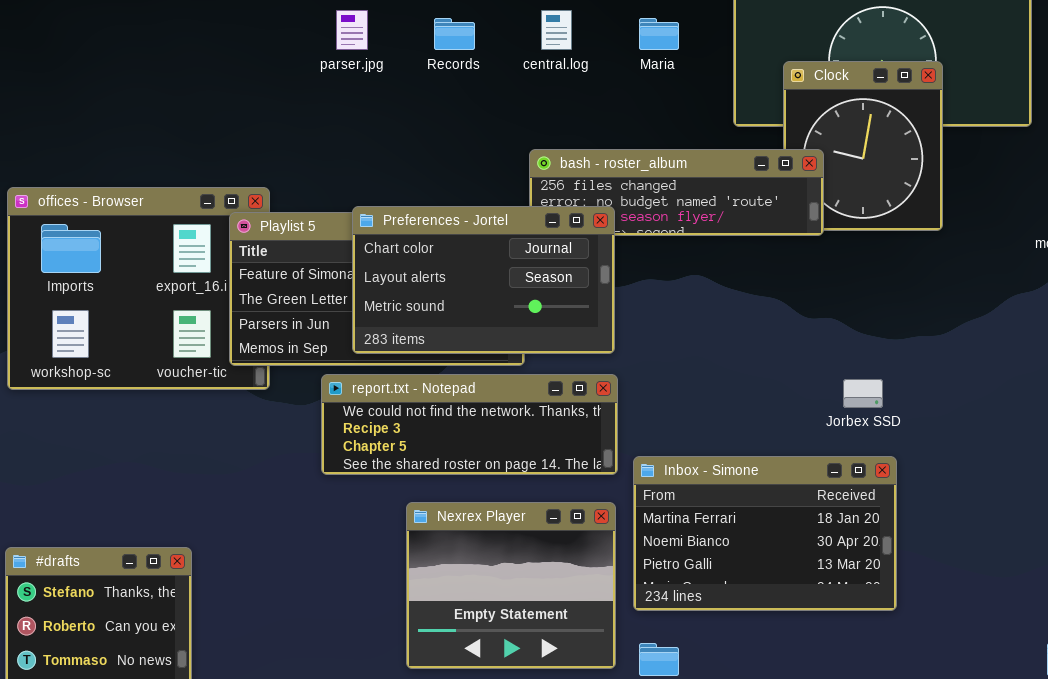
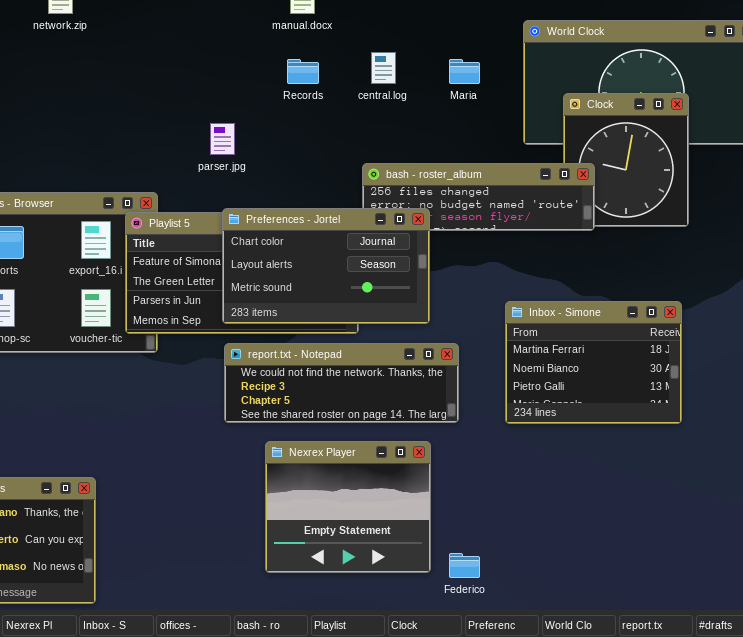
parser.jpg: [336,10,368,50] -> [210,123,235,155], moved
report.txt - Notepad: [321,374,618,475] -> [224,343,459,423], moved
Inbox - Simone: [633,456,897,611] -> [505,301,682,424], moved, resized

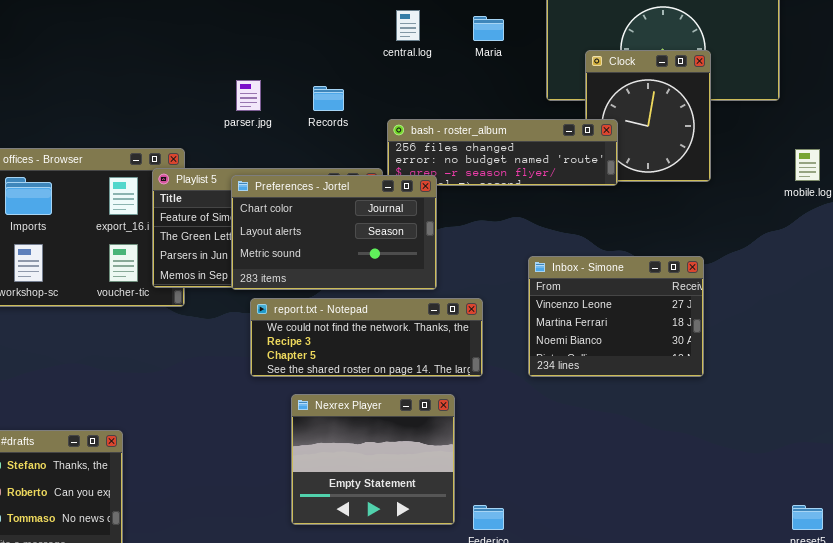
Records: [287,59,319,84] -> [313,86,344,111], moved
Preferences - Jortel: [222,208,430,324] -> [231,175,437,290], moved
Inbox - Simone: [505,301,682,424] -> [528,256,704,377], scrolled up 1 row

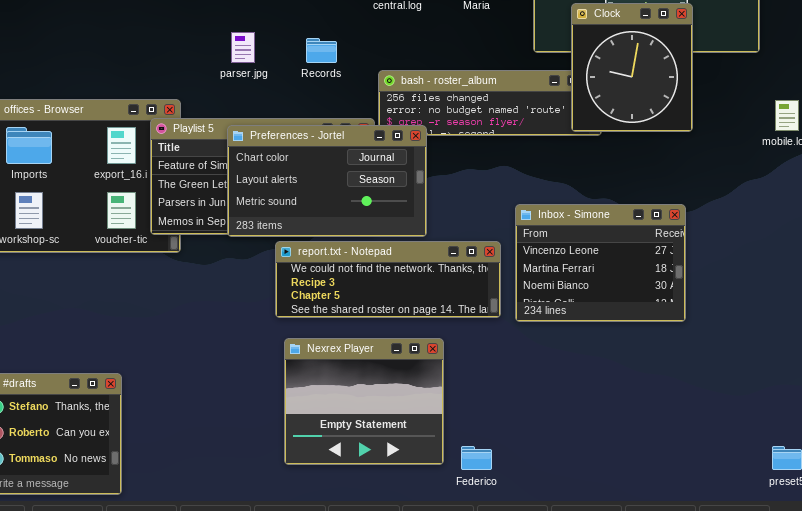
Clock: [585,50,711,182] -> [571,3,693,132], raised
report.txt - Notepad: [250,298,483,377] -> [275,241,501,318], moved

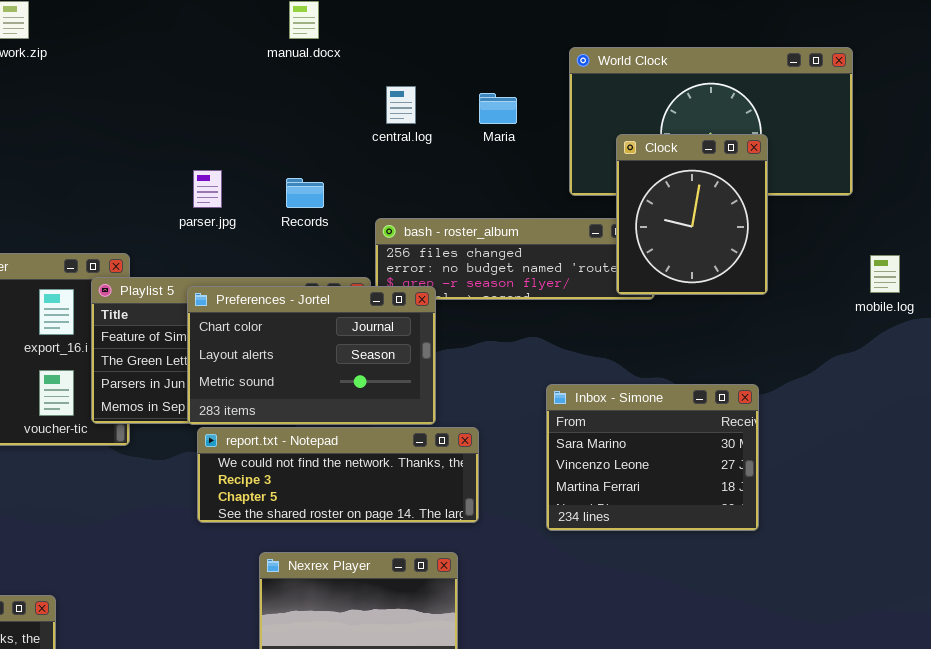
Inbox - Simone: [515,204,686,322] -> [546,384,759,531], scrolled up 1 row
report.txt - Notepad: [275,241,501,318] -> [197,427,479,523], moved

